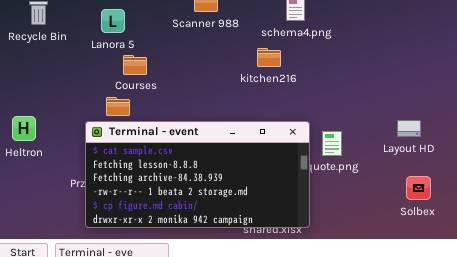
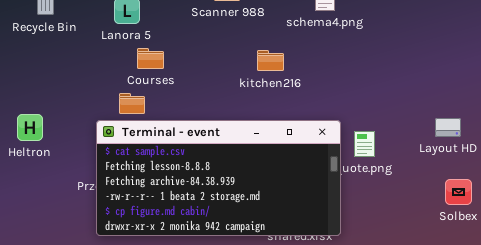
kitchen216: [257,48,281,67] -> [257,50,284,71], moved

